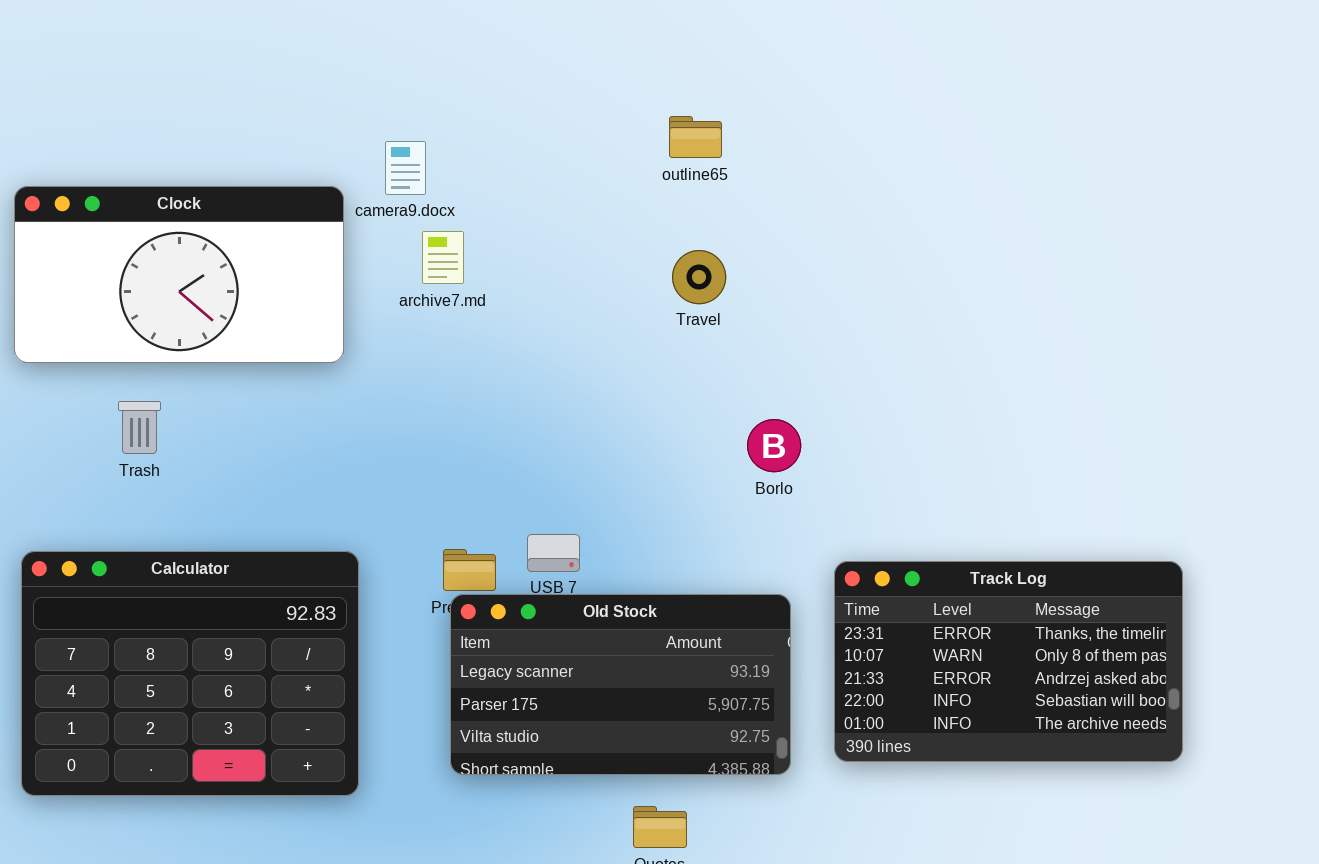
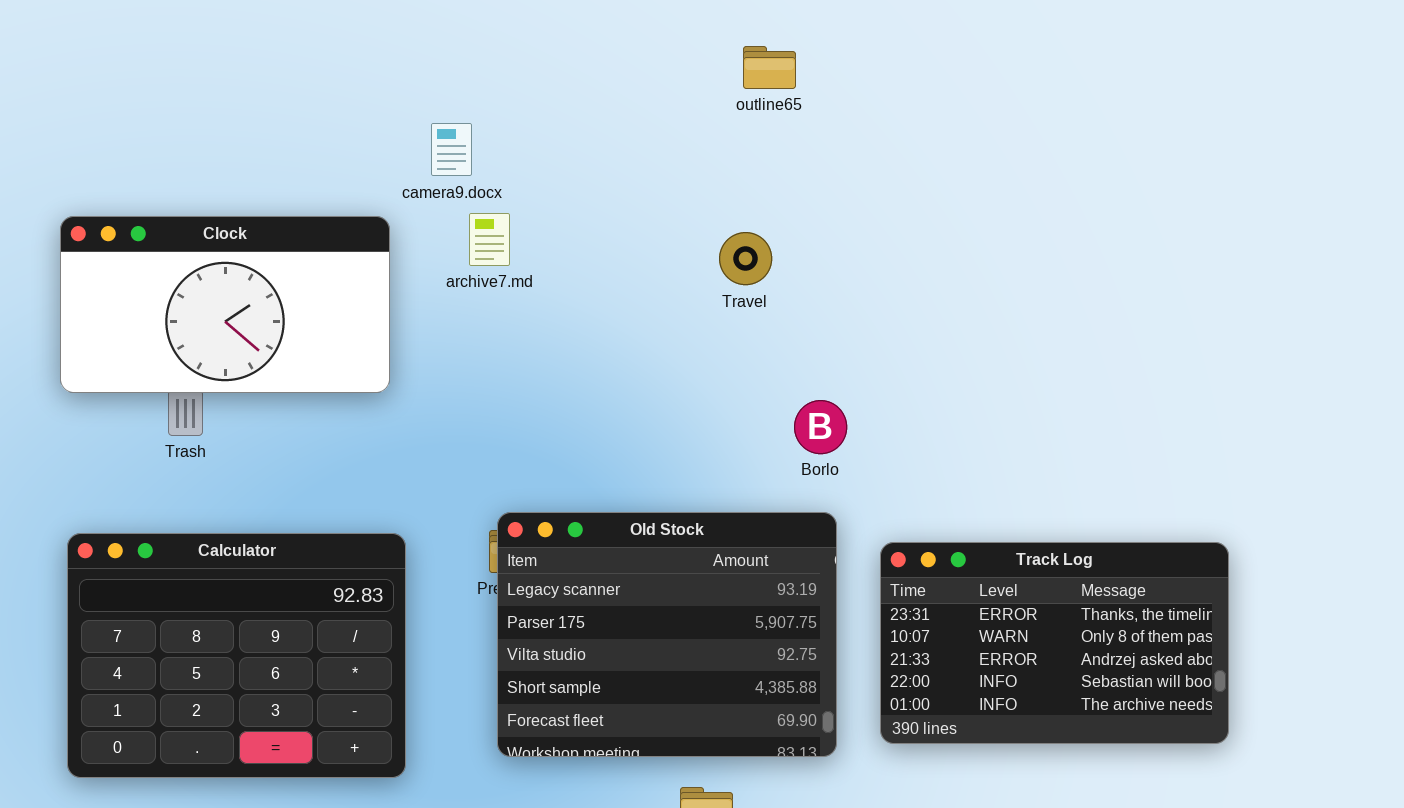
outline65: [669,116,722,158] -> [743,46,796,89], moved
Clock: [14,186,344,363] -> [60,216,390,393], moved
Old Stock: [450,594,791,775] -> [497,512,837,757], resized

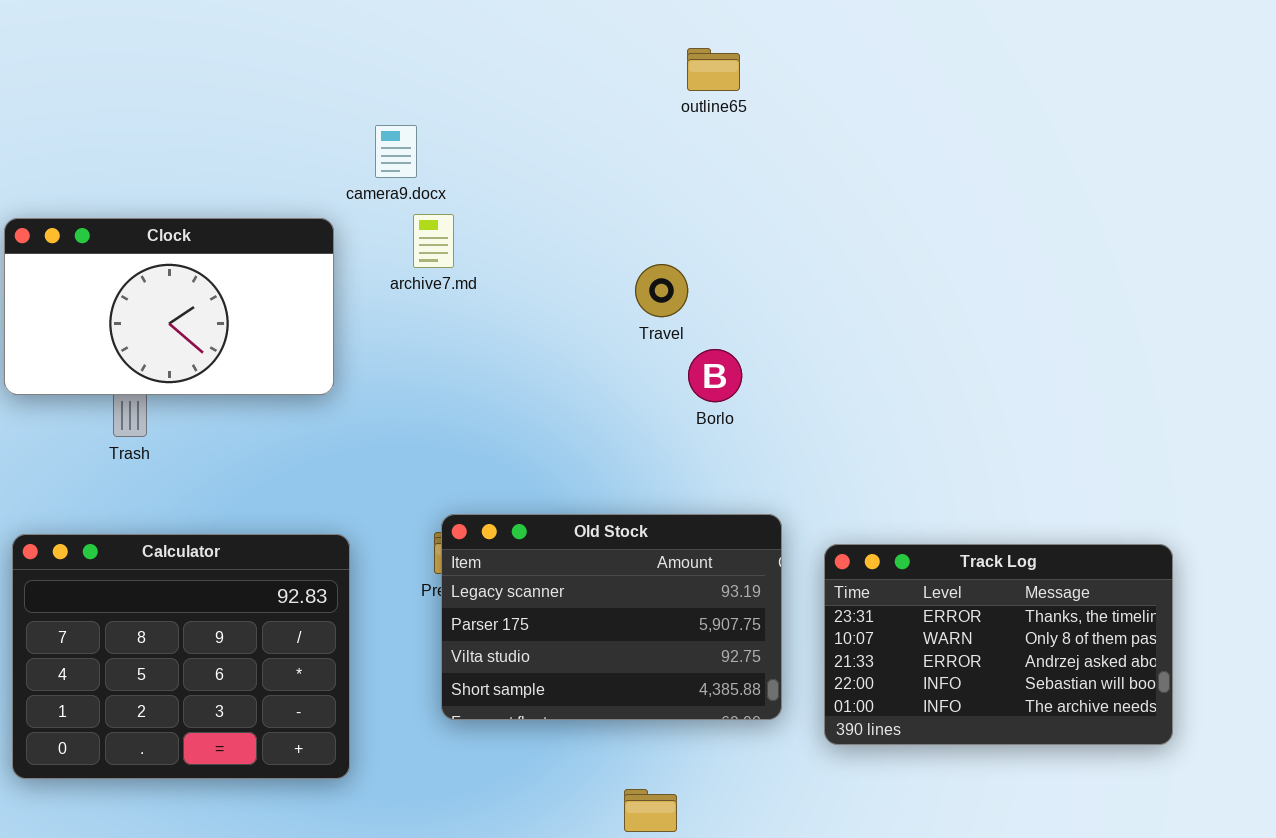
Travel: [719,232,772,285] -> [635,264,688,317], moved
Borlo: [794,400,847,454] -> [688,349,742,402], moved
Old Stock: [497,512,837,757] -> [441,514,782,720], resized

